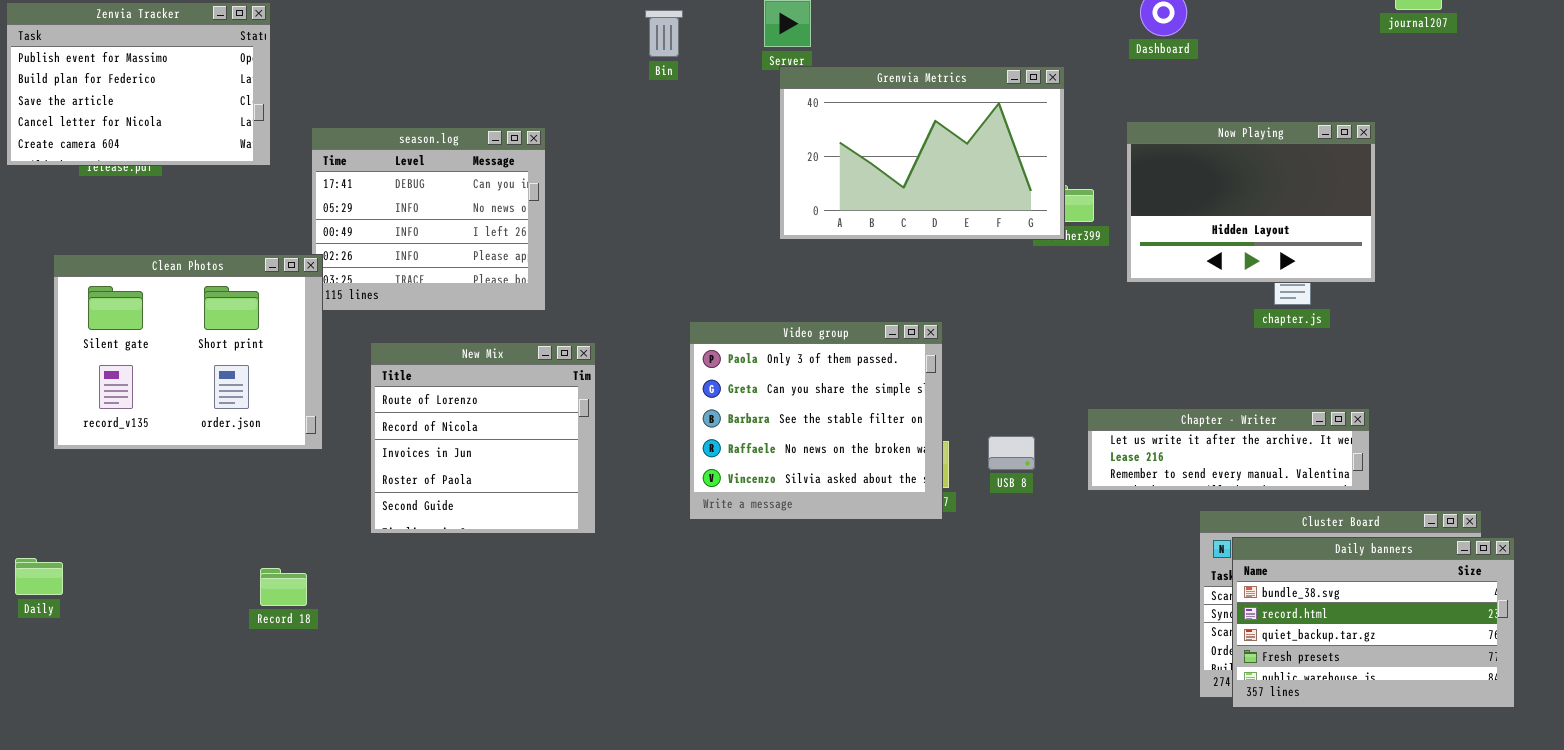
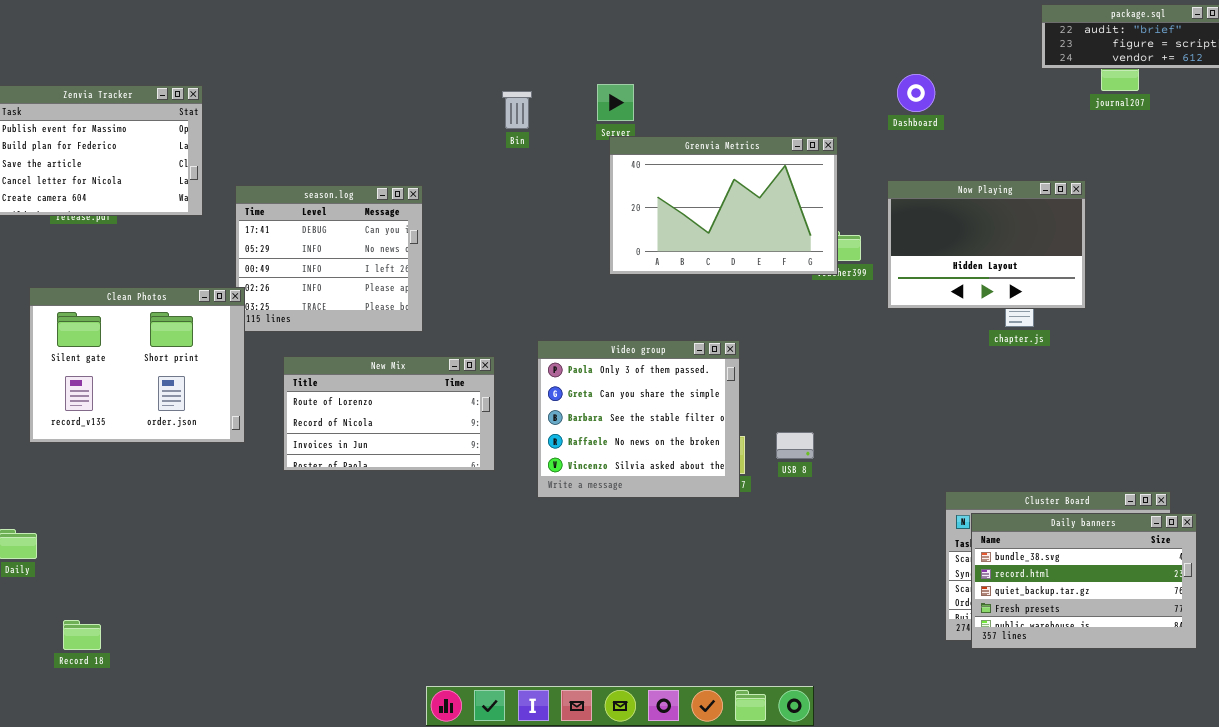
New Mix: [370,342,596,534] -> [283,356,495,471], resized
Chapter - Writer: [1087,408,1370,491] -> none, closed
Record 18: [260,568,307,606] -> [63,620,101,650], moved

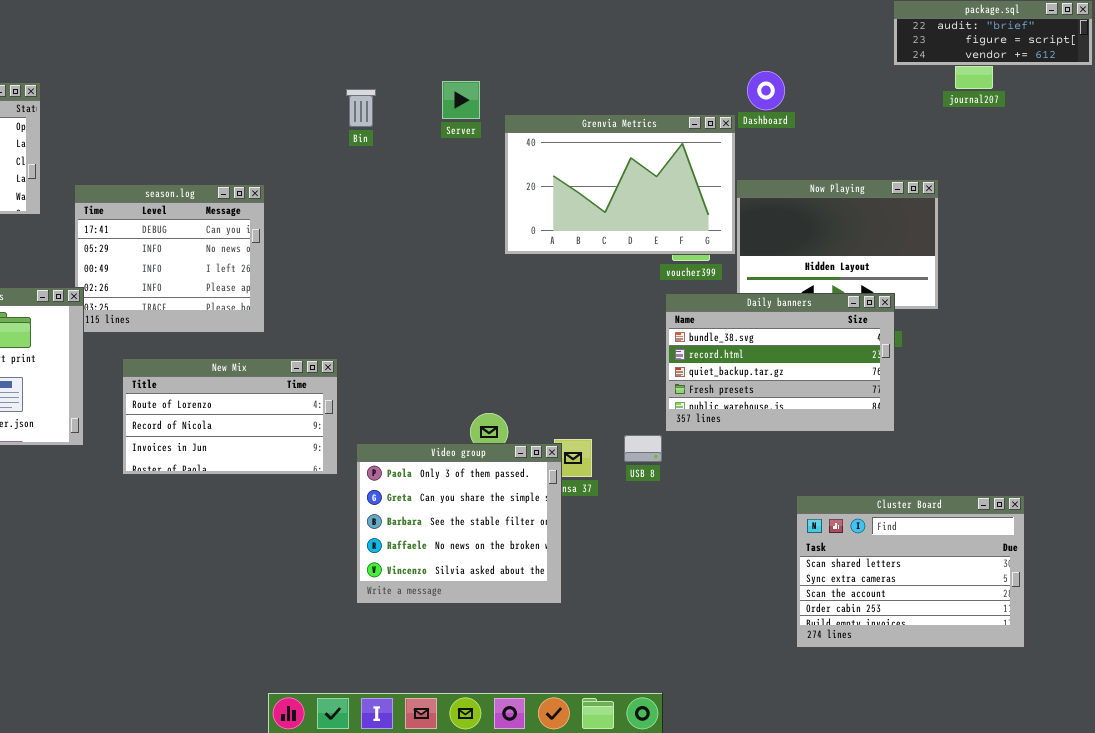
Grenvia Metrics: [609,136,838,275] -> [504,114,736,255], moved
Video group: [537,340,740,498] -> [356,443,562,604], moved
Daily banners: [971,513,1197,649] -> [665,293,895,432], moved

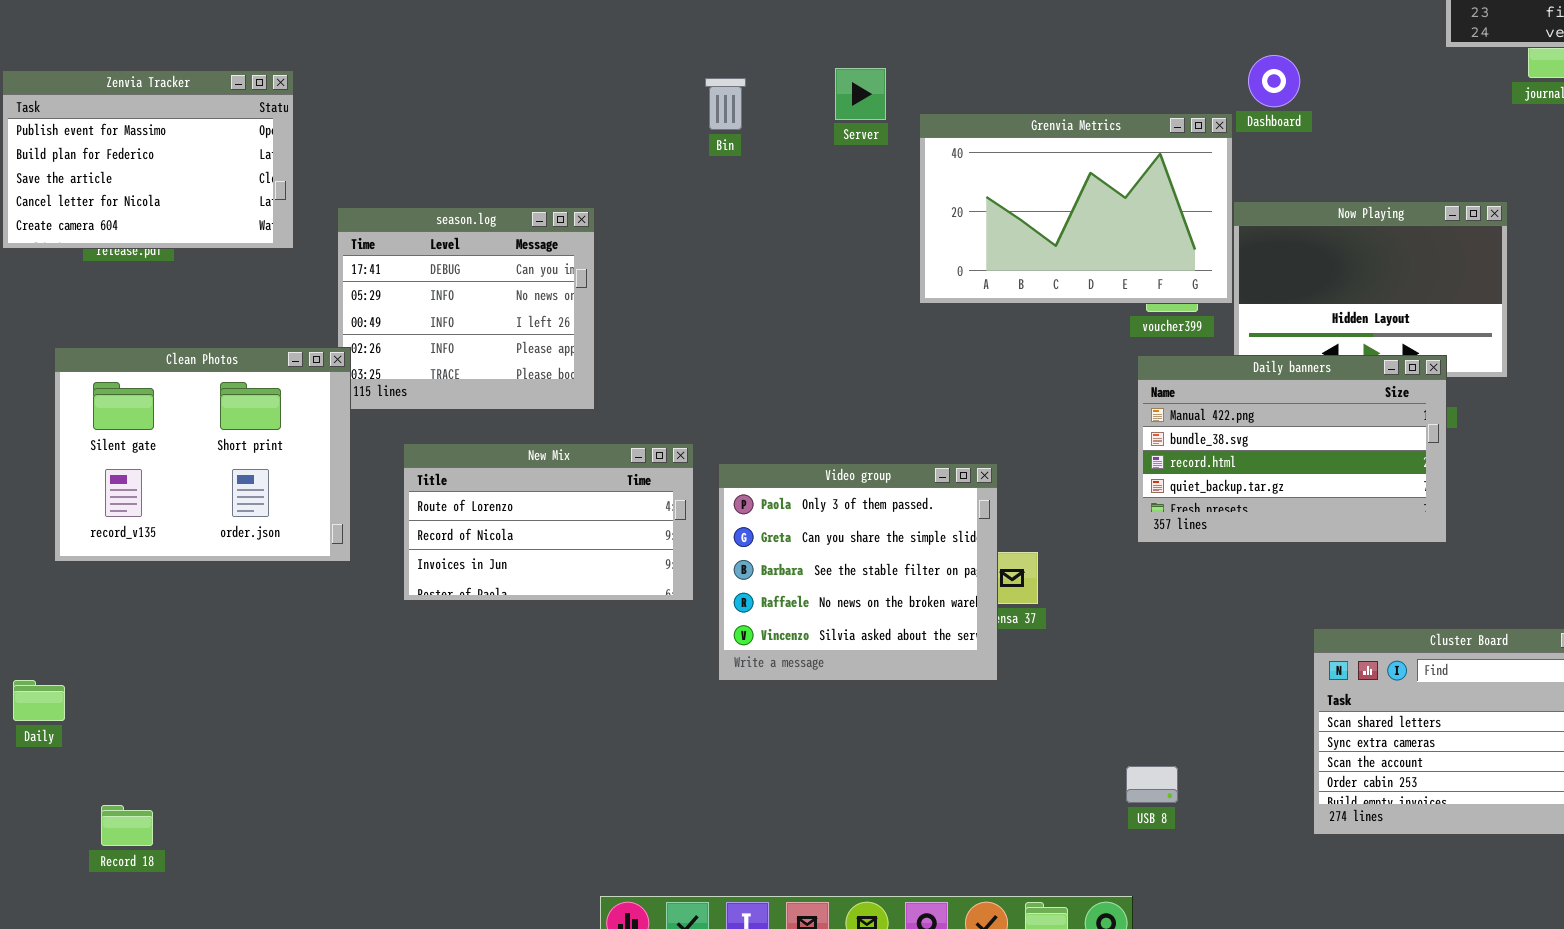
Daily banners: [665,293,895,432] -> [1137,355,1447,543], scrolled up 1 row
USB 8: [624,435,662,462] -> [1126,766,1178,803], moved
Video group: [356,443,562,604] -> [718,463,998,681], moved

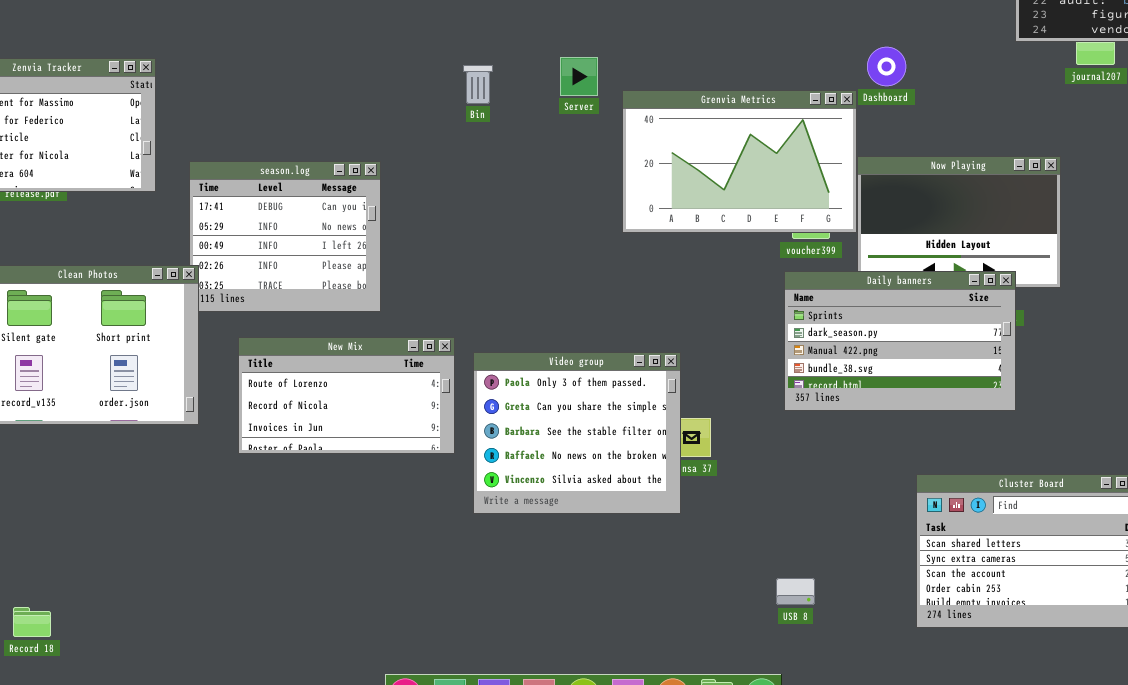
Daily banners: [1137,355,1447,543] -> [784,271,1016,411], scrolled up 2 rows

